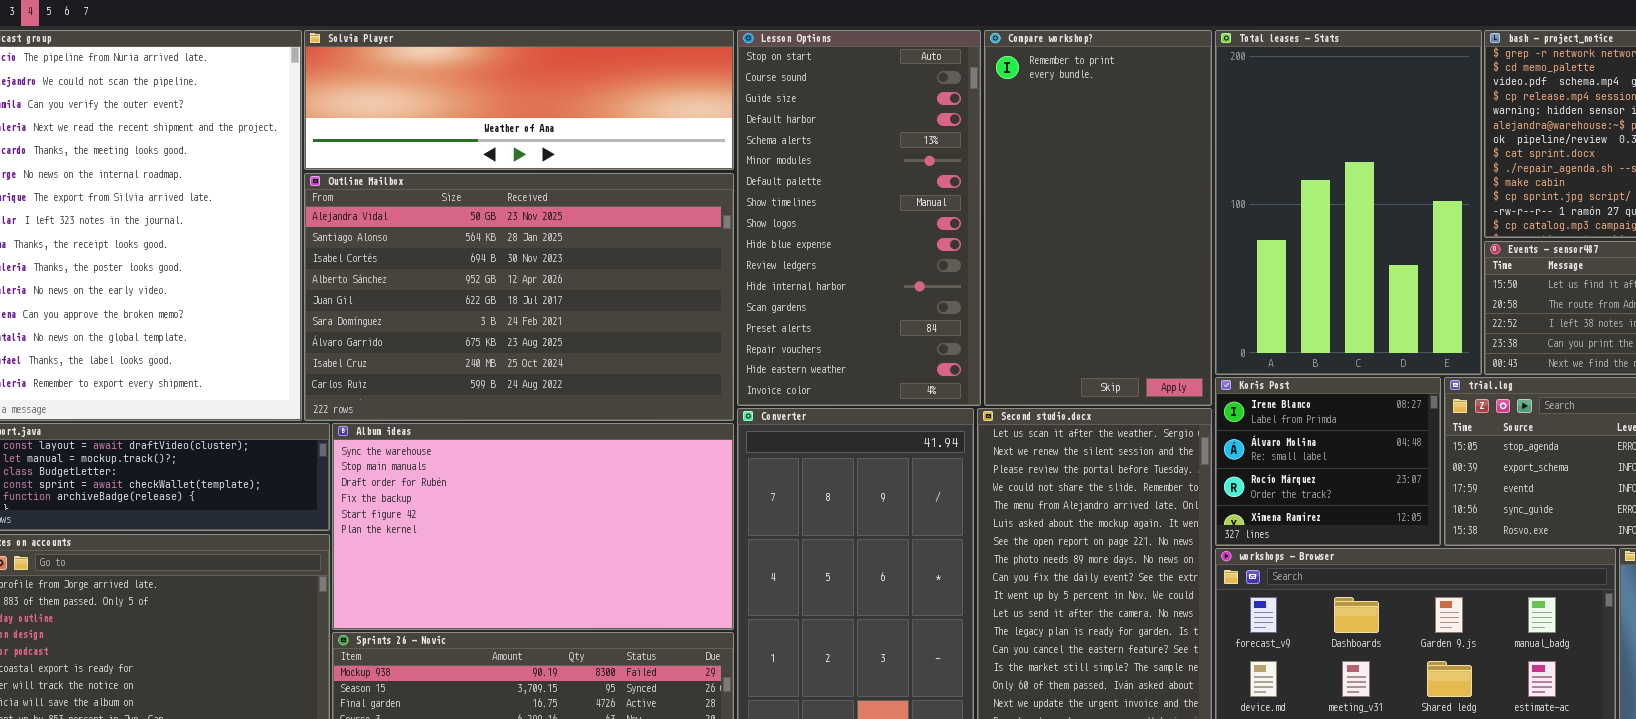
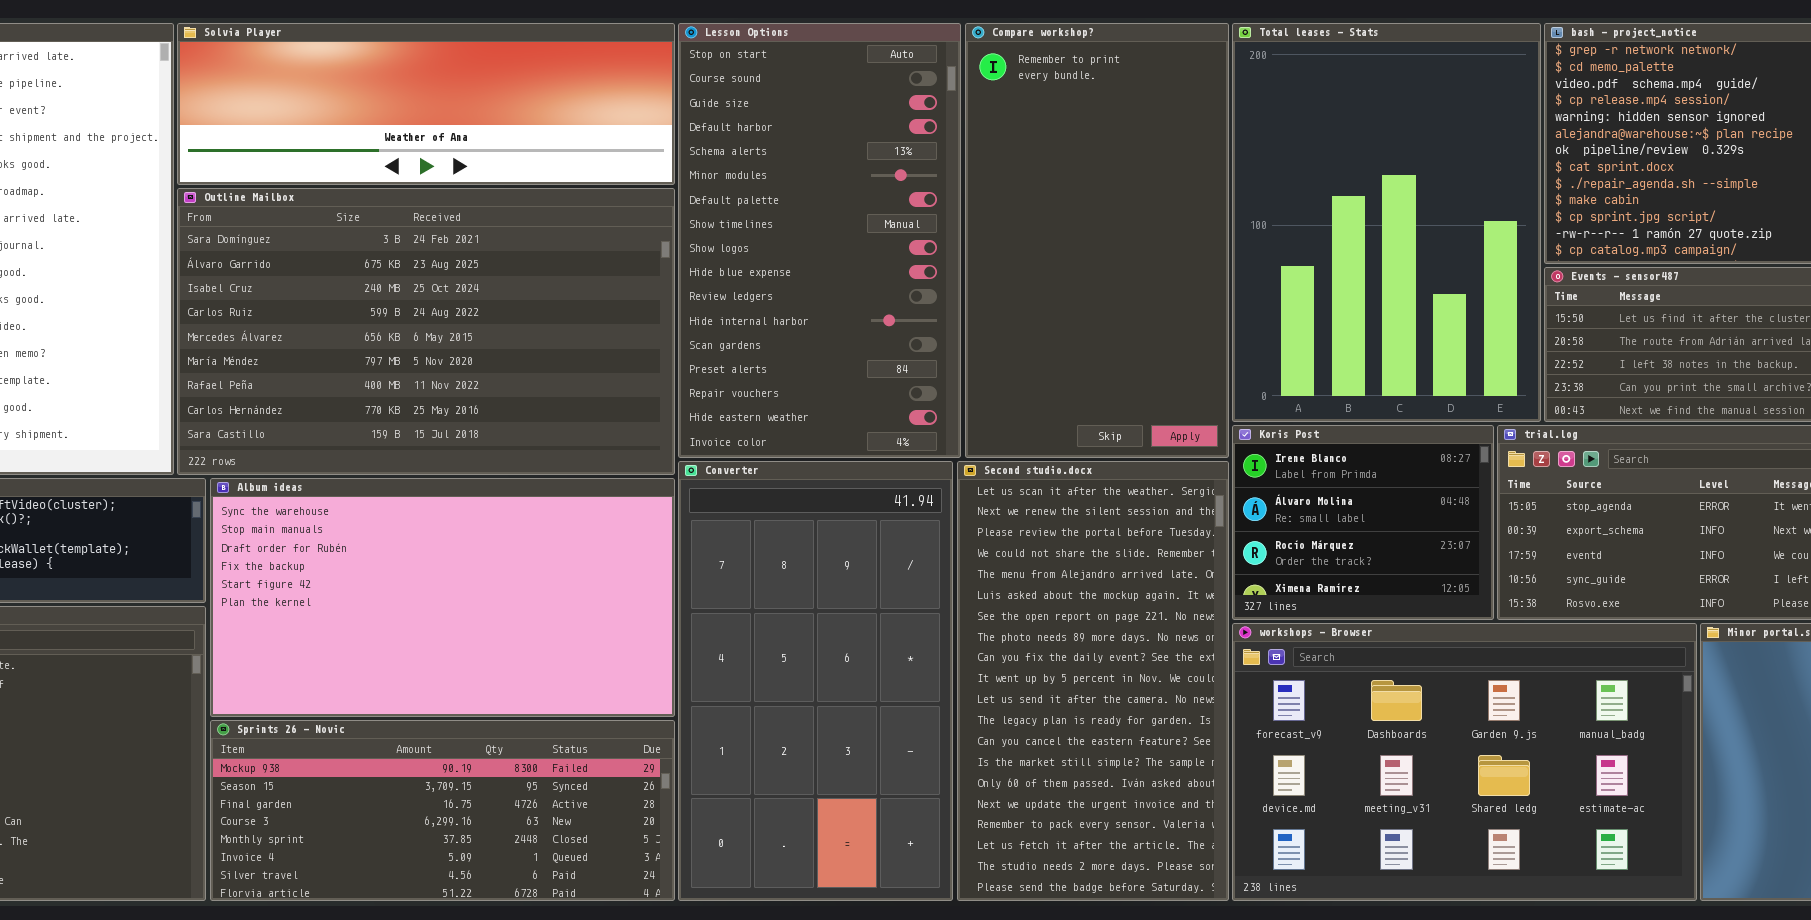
Outline Mailbox: [304,173,734,421] -> [177,188,675,475], scrolled down 5 rows

